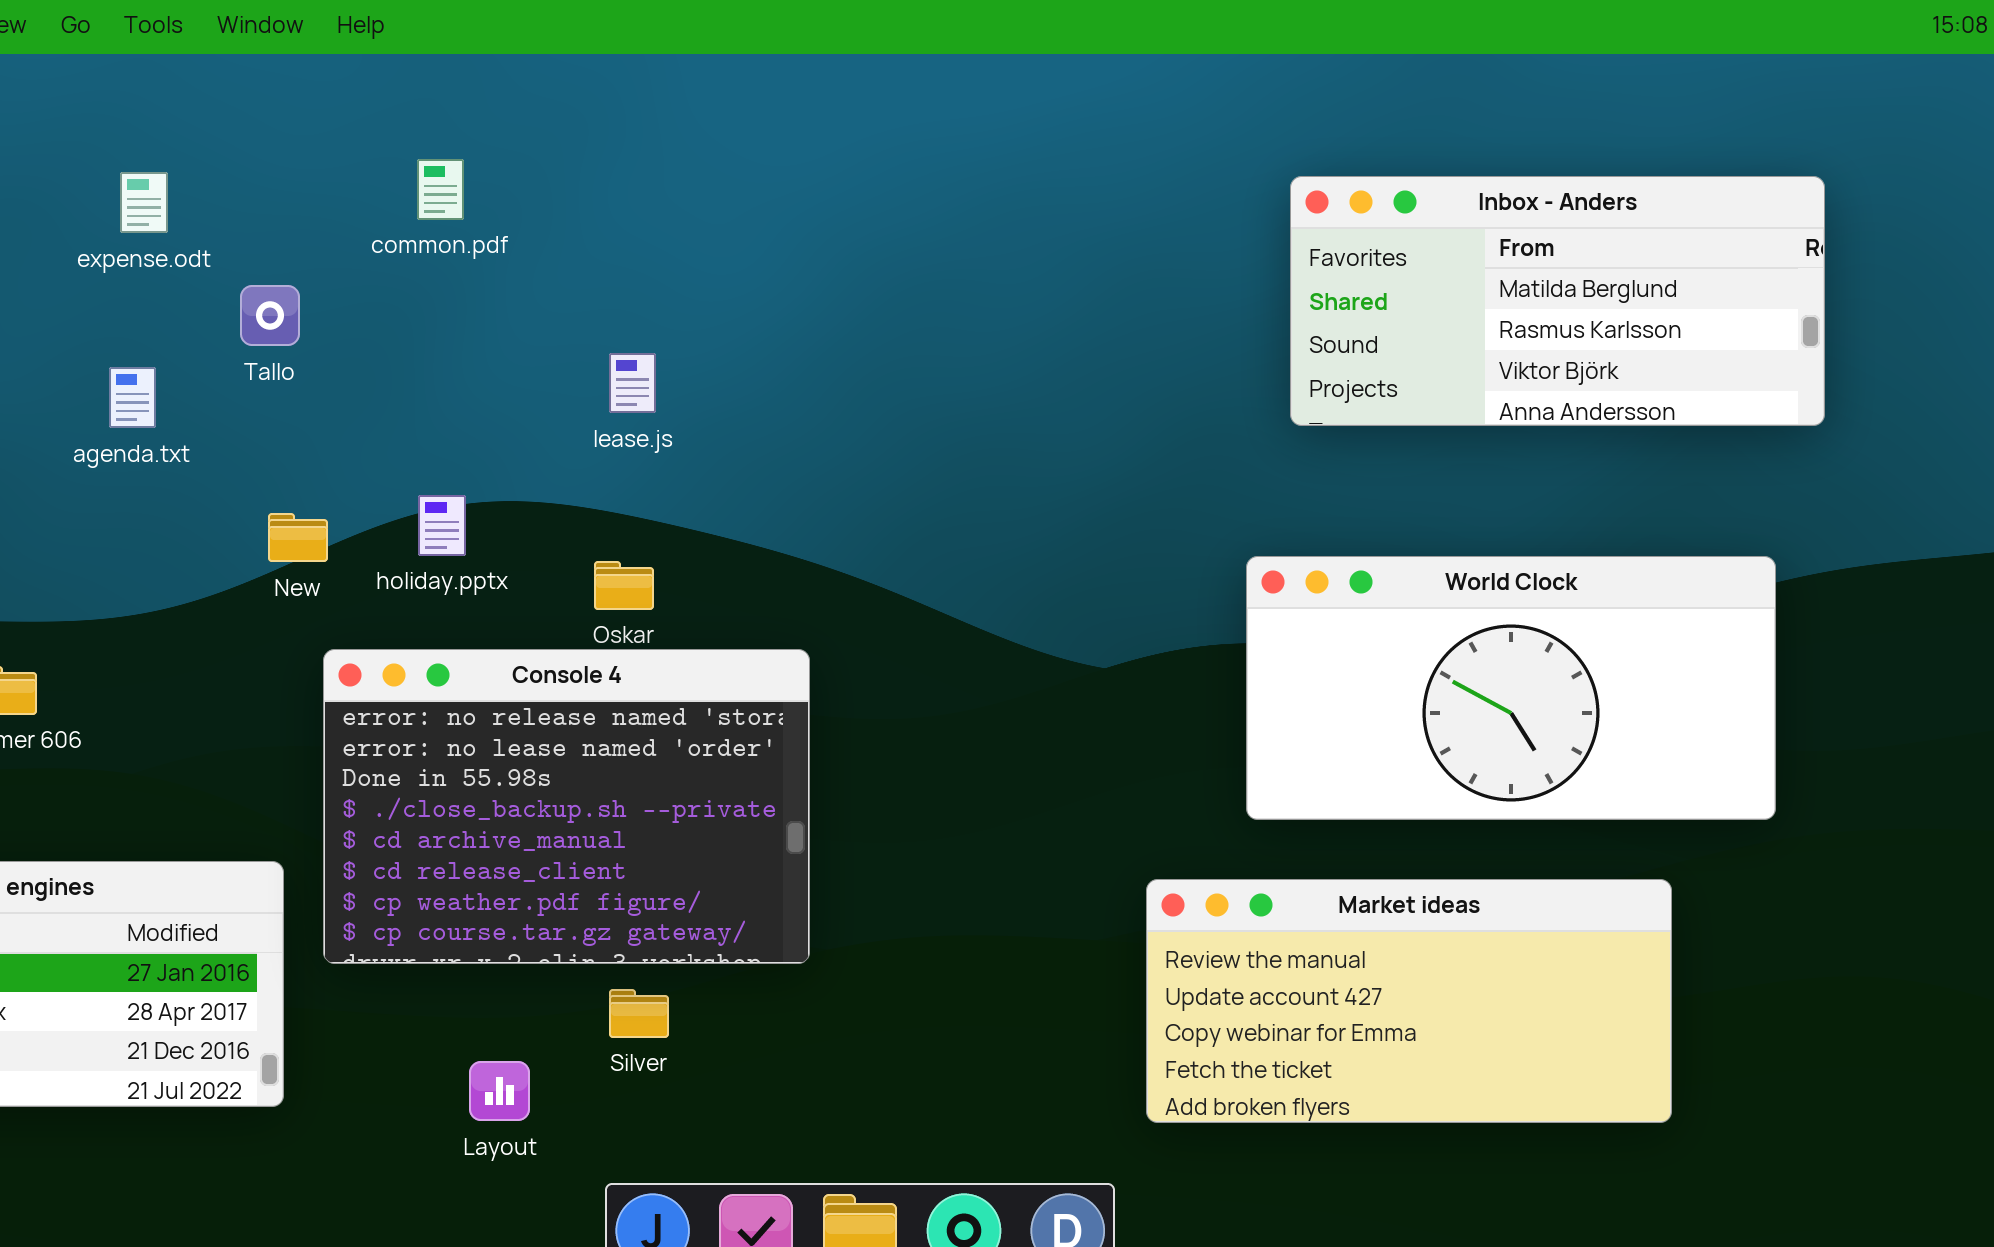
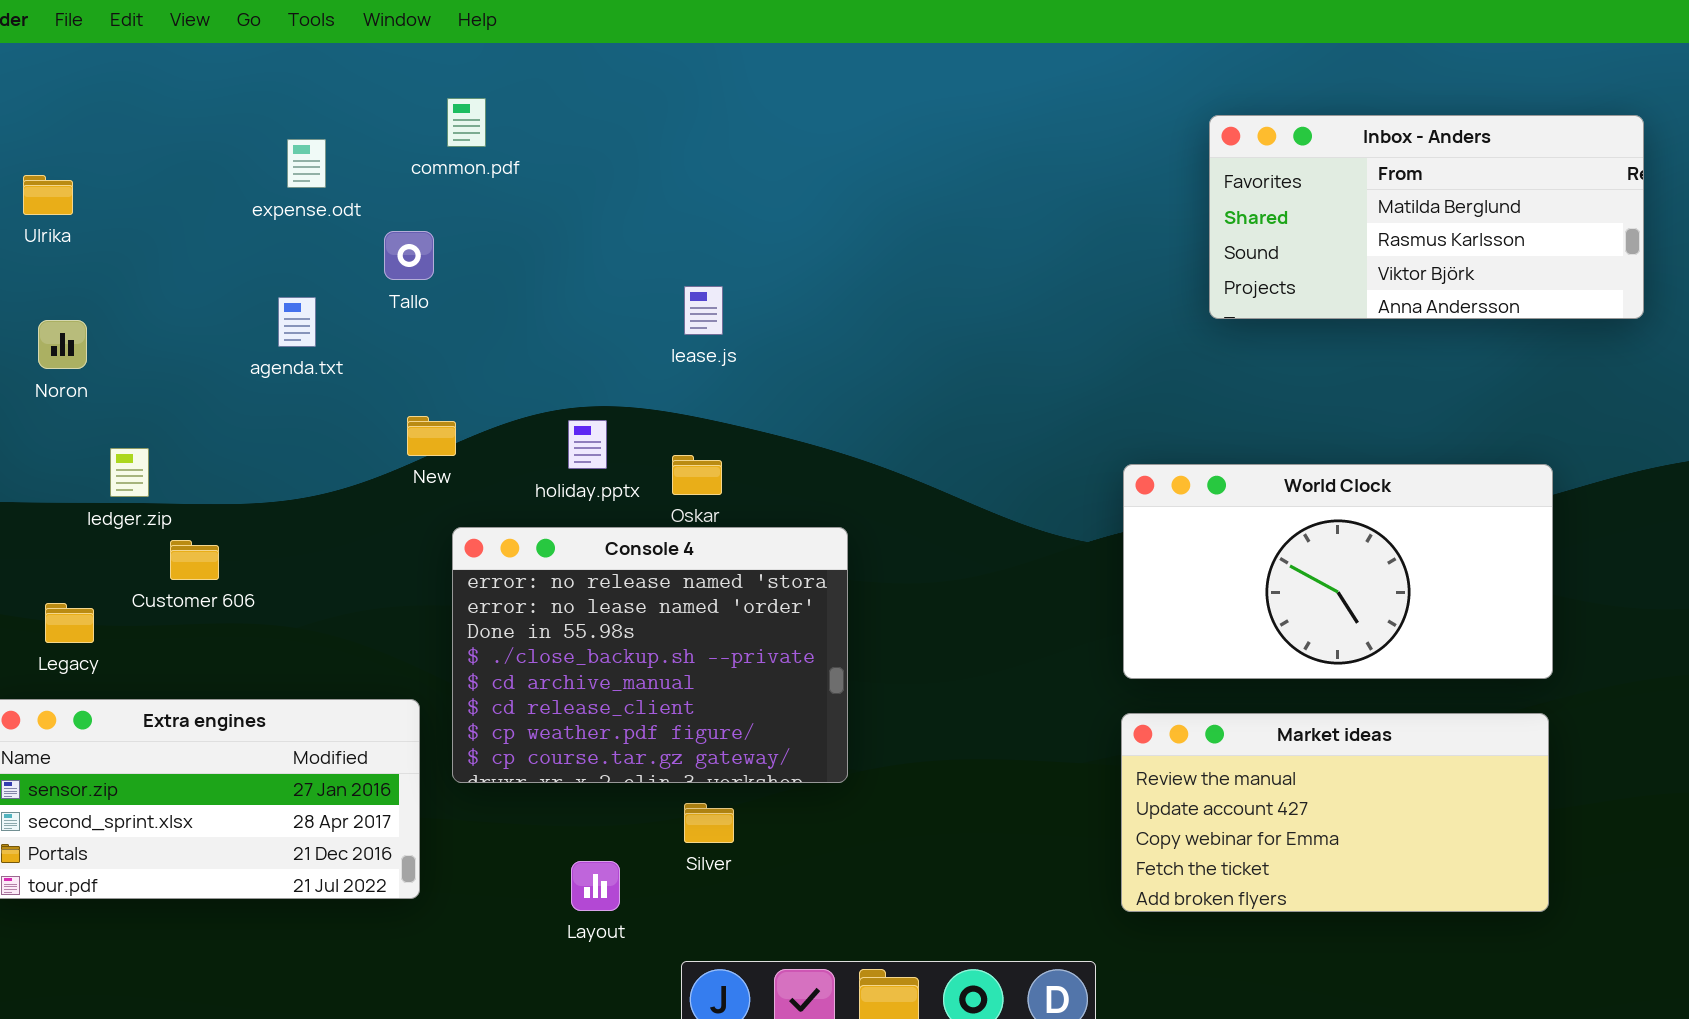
common.pdf: [417,159,464,220] -> [447,98,486,147], moved
Inbox - Anders: [1290,176,1825,426] -> [1209,115,1644,319], moved
holiday.pptx: [418,495,466,556] -> [568,420,607,469], moved
World Clock: [1246,556,1776,820] -> [1123,464,1553,679], moved

